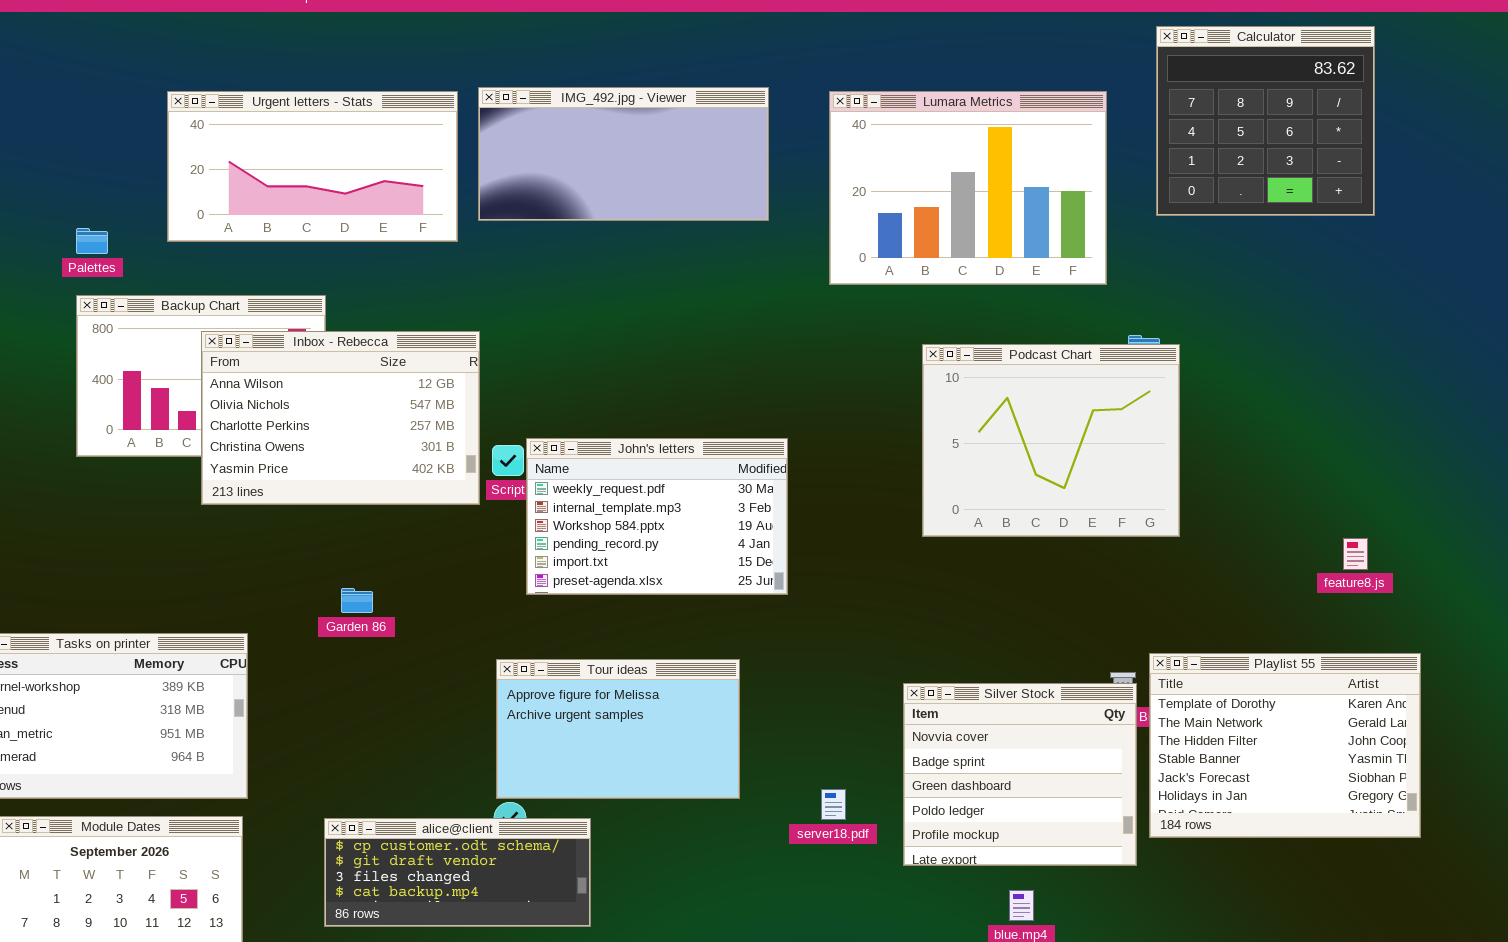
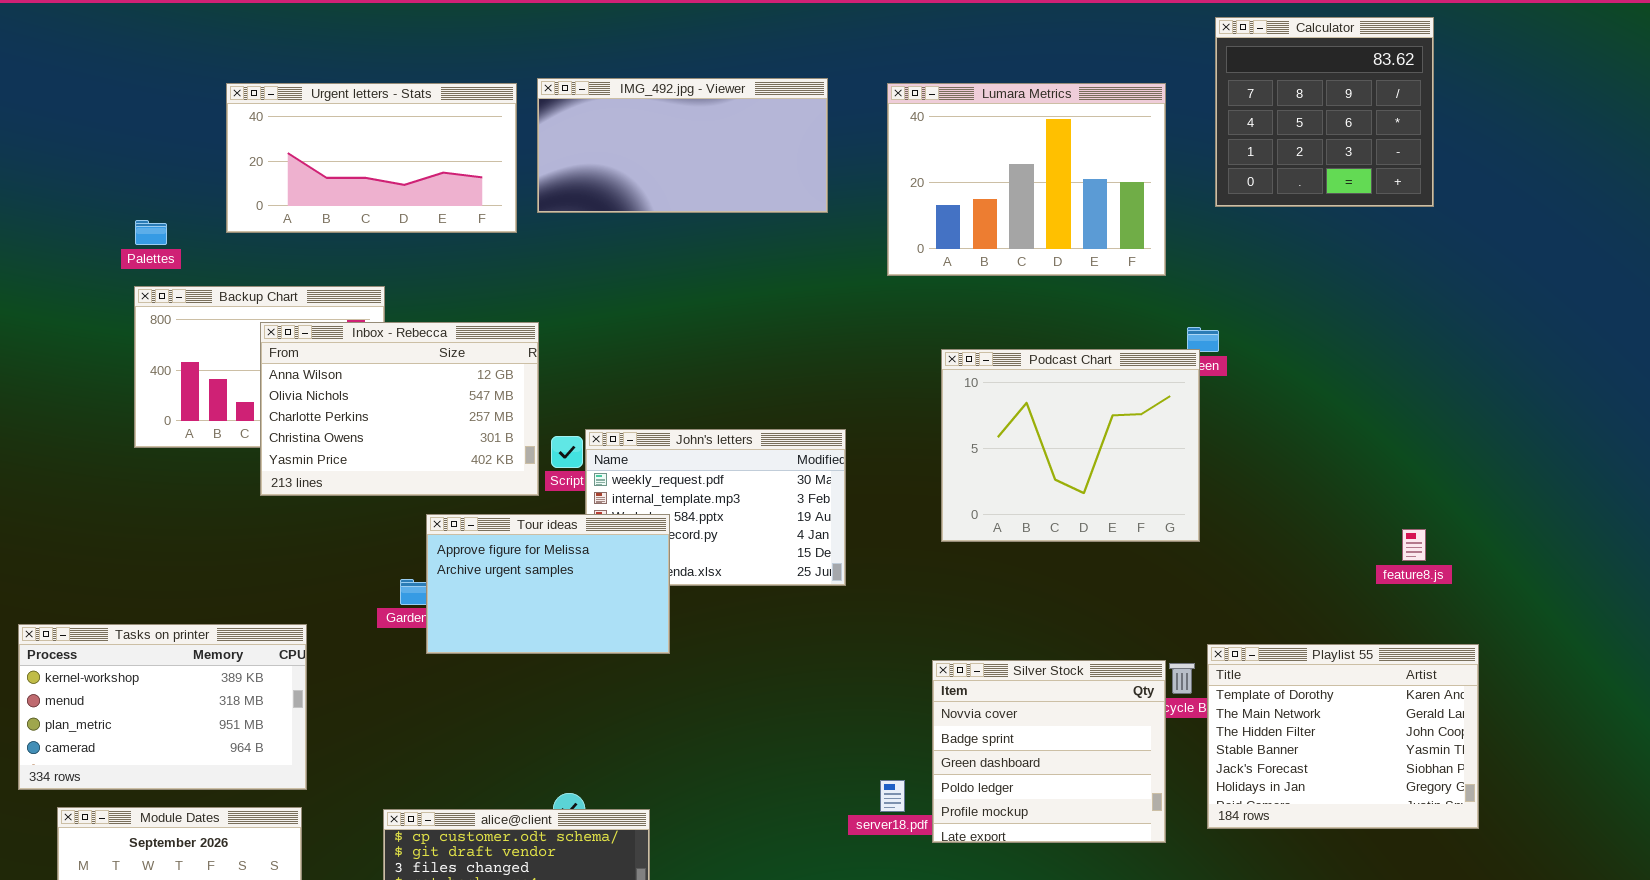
Podcast Chart: [922,344,1180,537] -> [941,349,1200,542], moved
Tour ideas: [496,659,740,799] -> [426,514,670,654], moved
Silver Stock: [903,683,1137,866] -> [932,660,1166,843], moved

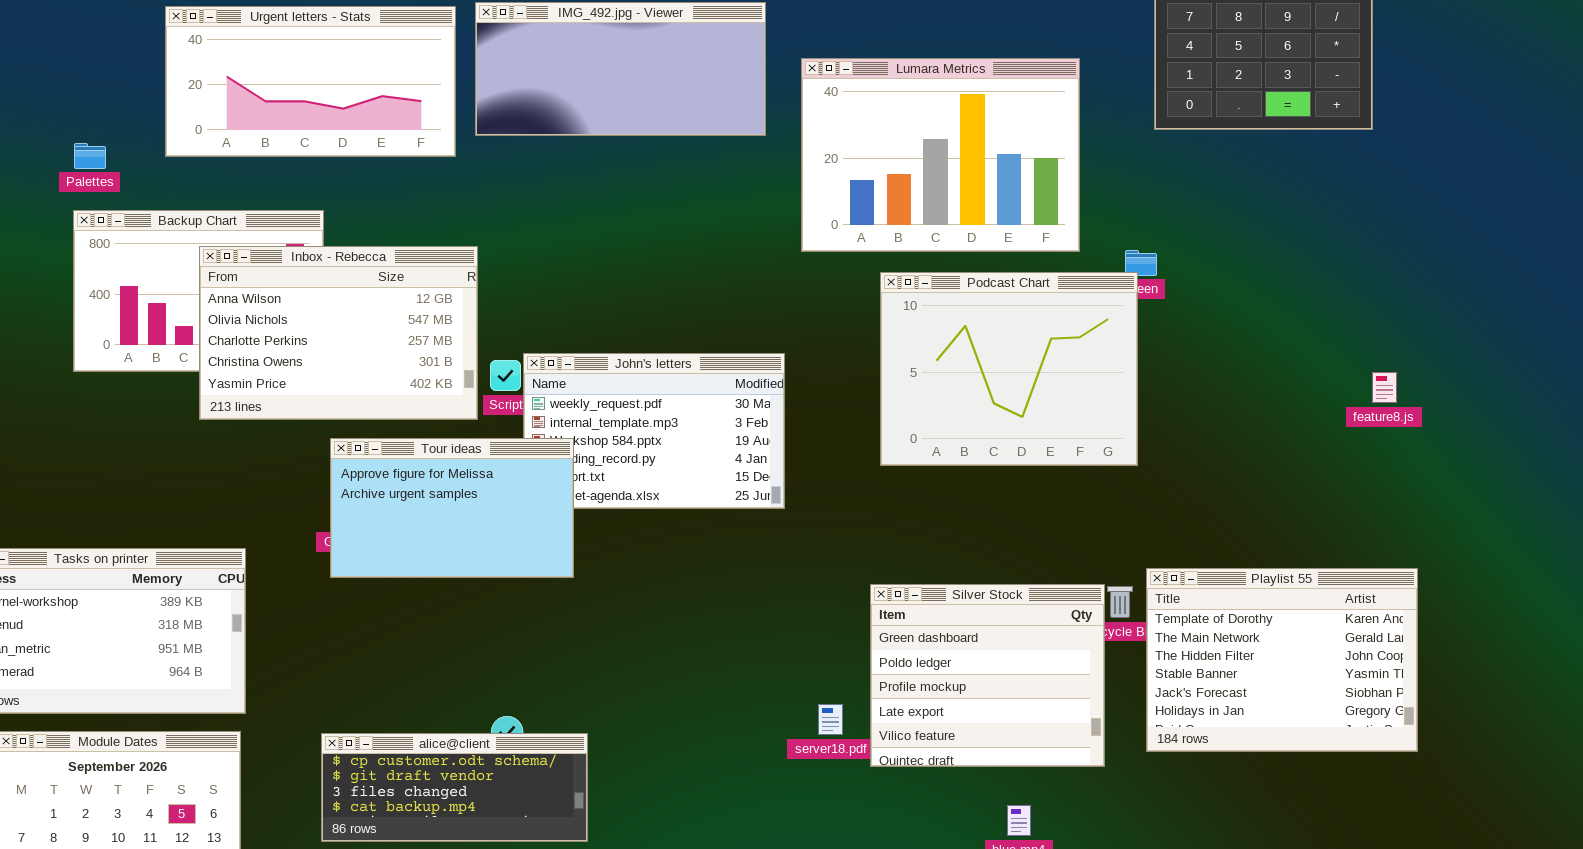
Lumara Metrics: [887,83,1166,276] -> [801,58,1080,252], moved
Tour ideas: [426,514,670,654] -> [330,438,574,578], moved
feature8.js: [1402,529,1426,561] -> [1372,372,1397,403], moved
Silver Stock: [932,660,1166,843] -> [870,584,1105,767], scrolled down 2 rows

